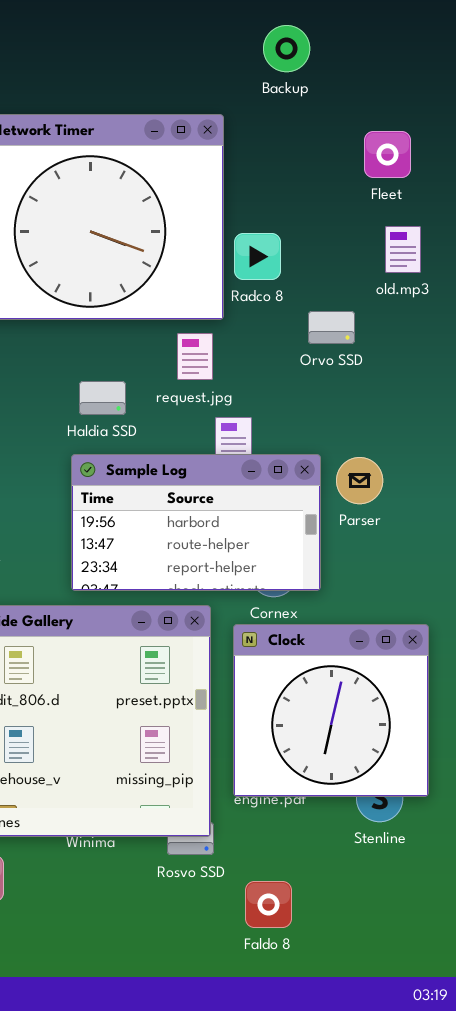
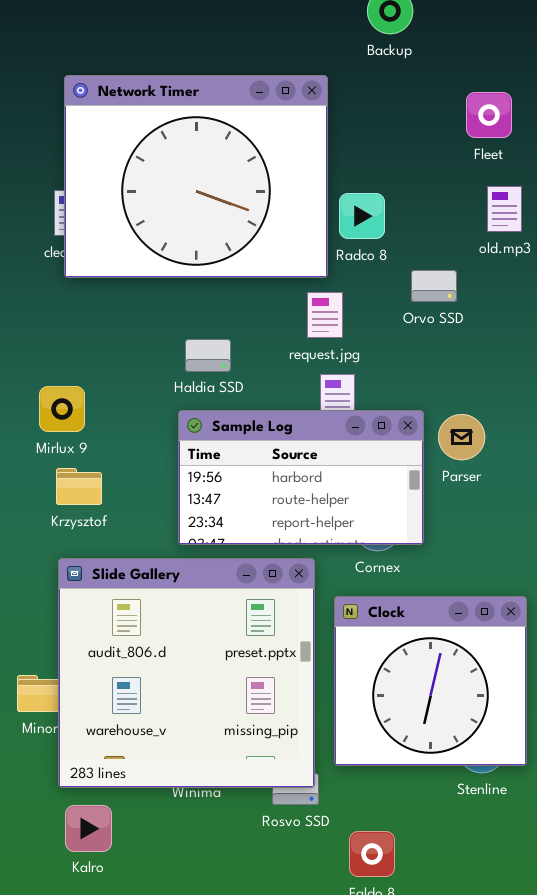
request.jpg: [177,333,213,380] -> [307,292,343,338], moved
Clock: [233,624,429,797] -> [334,596,527,766], moved

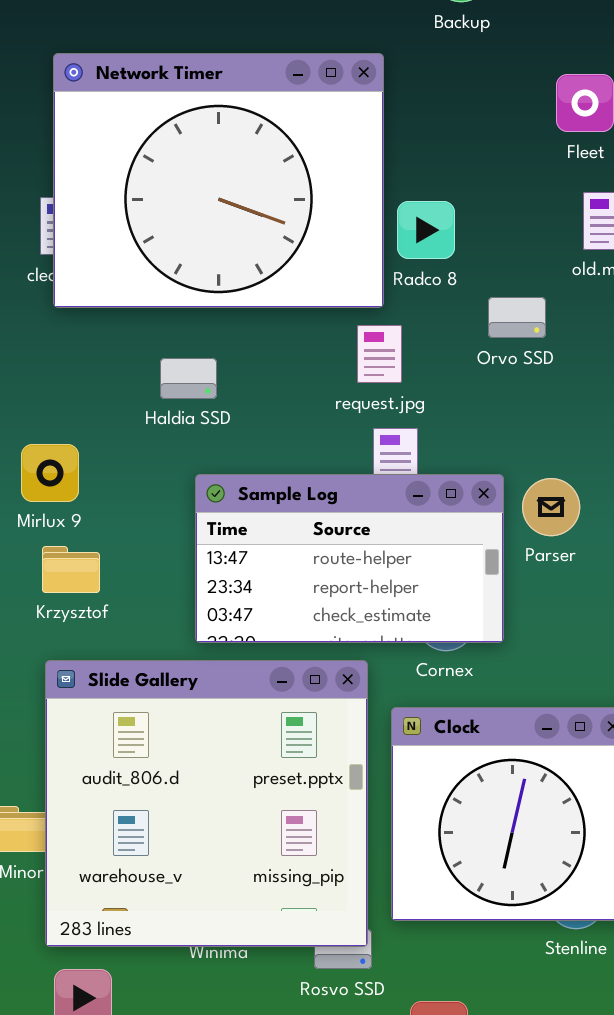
Haldia SSD: [185,339,231,372] -> [160,358,217,399], moved
Sample Log: [178,410,424,545] -> [195,474,504,643], scrolled down 1 row

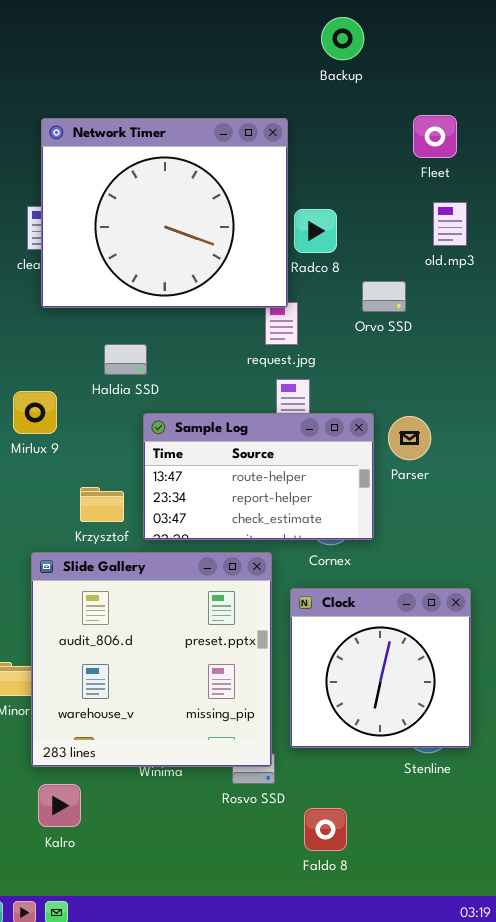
Network Timer: [53,53,384,308] -> [41,118,288,308], moved
Haldia SSD: [160,358,217,399] -> [104,344,147,375], moved
Krzysztof: [42,546,100,593] -> [80,487,124,522], moved

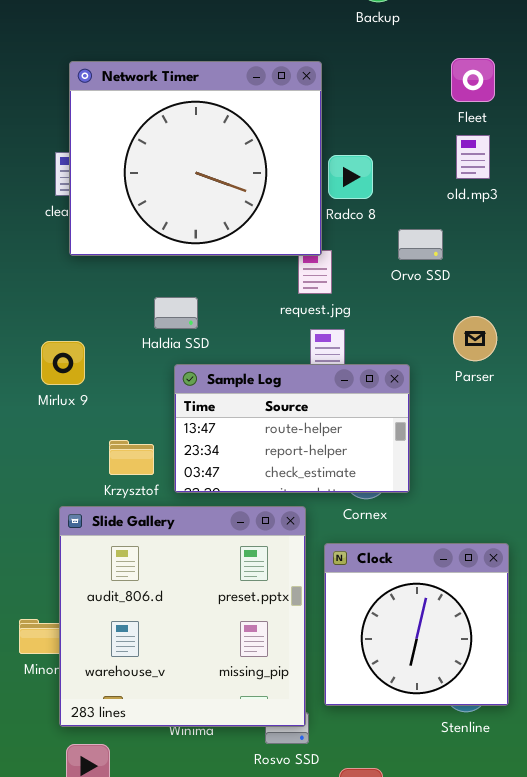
old.mp3: [433,202,467,246] -> [456,135,490,179], moved
Haldia SSD: [104,344,147,375] -> [154,297,198,329], moved
Parser: [388,416,431,460] -> [453,316,497,361], moved

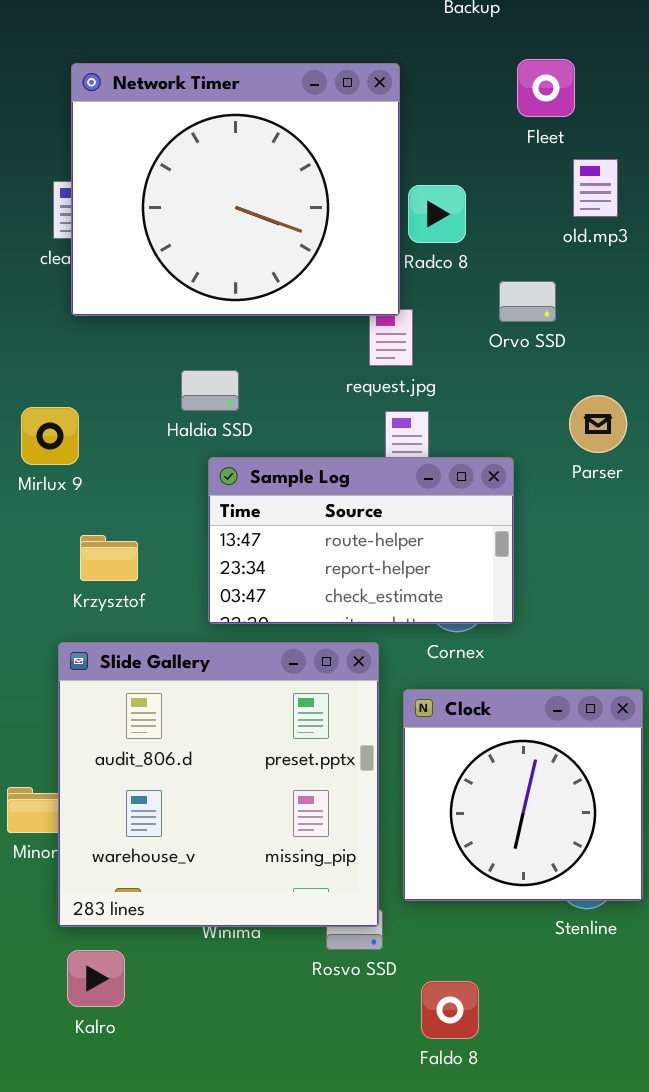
Fleet: [451,58,495,102] -> [517,59,575,117], moved
Mirlux 9: [41,341,85,385] -> [21,407,79,465], moved
Krzysztof: [109,440,154,475] -> [80,535,138,581], moved

